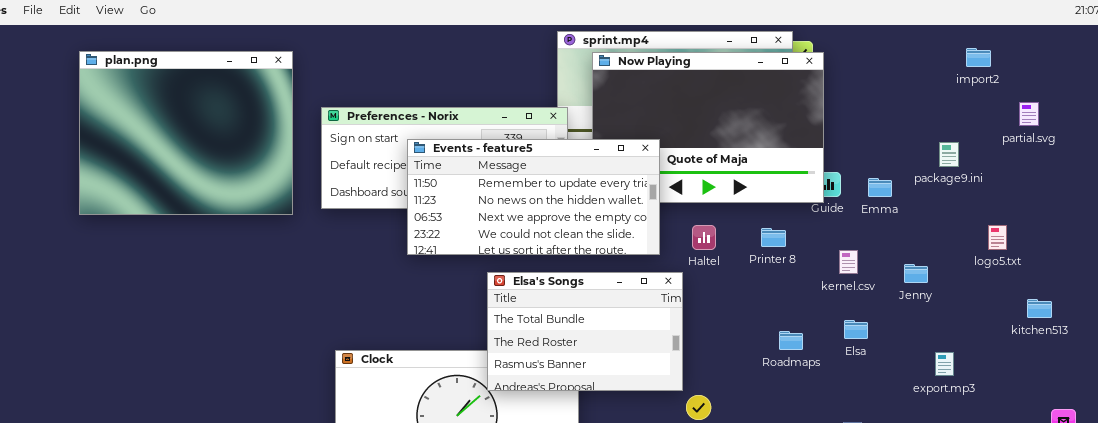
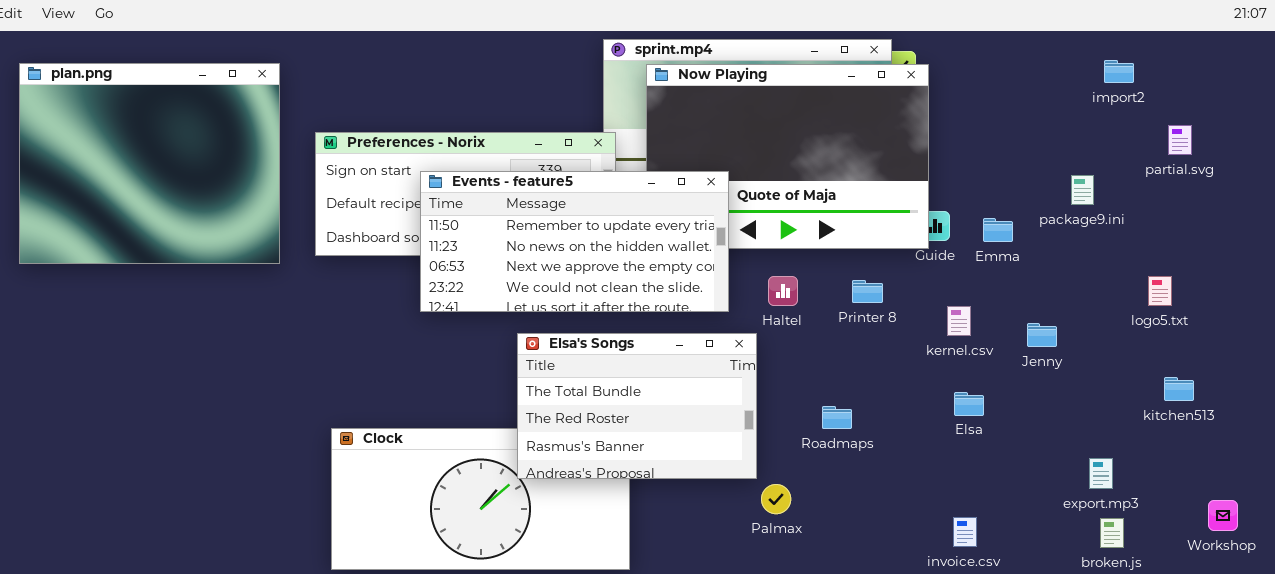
logo5.txt: [988,225,1007,250] -> [1148,276,1172,306], moved
kitchen513: [1027,299,1052,318] -> [1164,377,1194,401], moved
Roadmaps: [779,331,803,350] -> [822,406,852,429], moved
export.mp3: [935,352,954,376] -> [1089,458,1113,489], moved

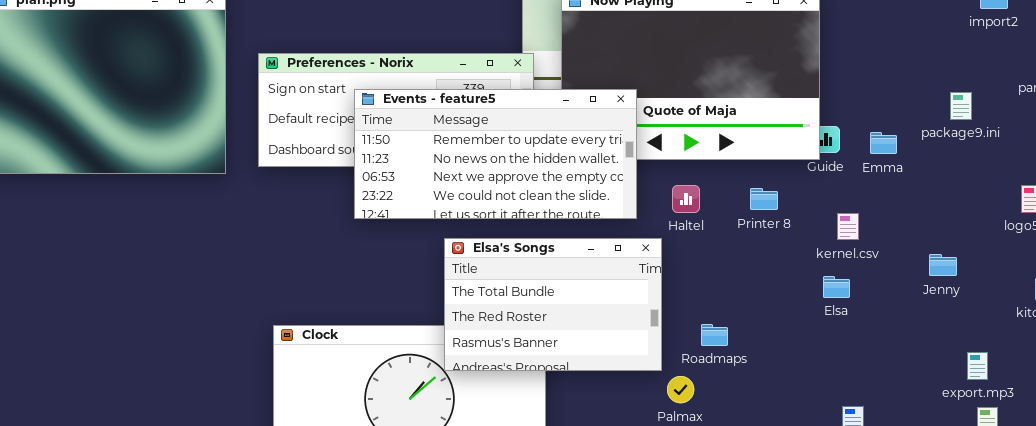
Jenny: [1027,323,1057,347] -> [929,254,957,276], moved
Elsa: [954,392,984,416] -> [823,276,850,298], moved
Roadmaps: [822,406,852,429] -> [701,324,728,346], moved

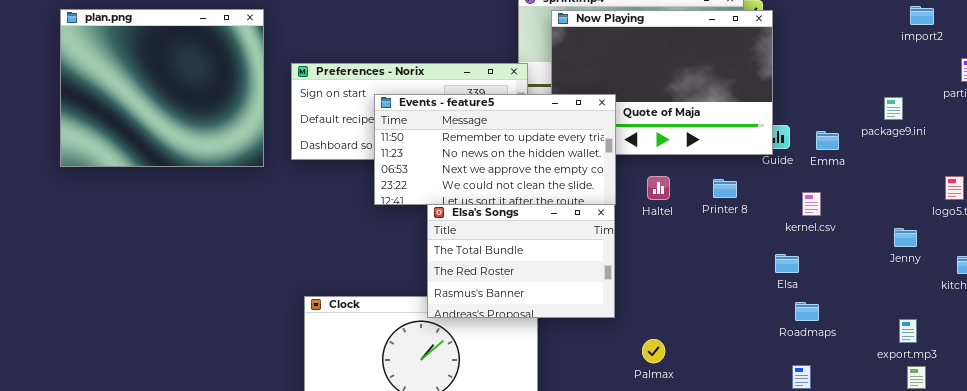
kernel.csv: [837,213,859,240] -> [802,192,821,216], moved
Elsa's Songs: [444,238,662,371] -> [427,204,615,318], moved
Jenny: [929,254,957,276] -> [894,228,917,247], moved
Roadmaps: [701,324,728,346] -> [795,302,819,321], moved

